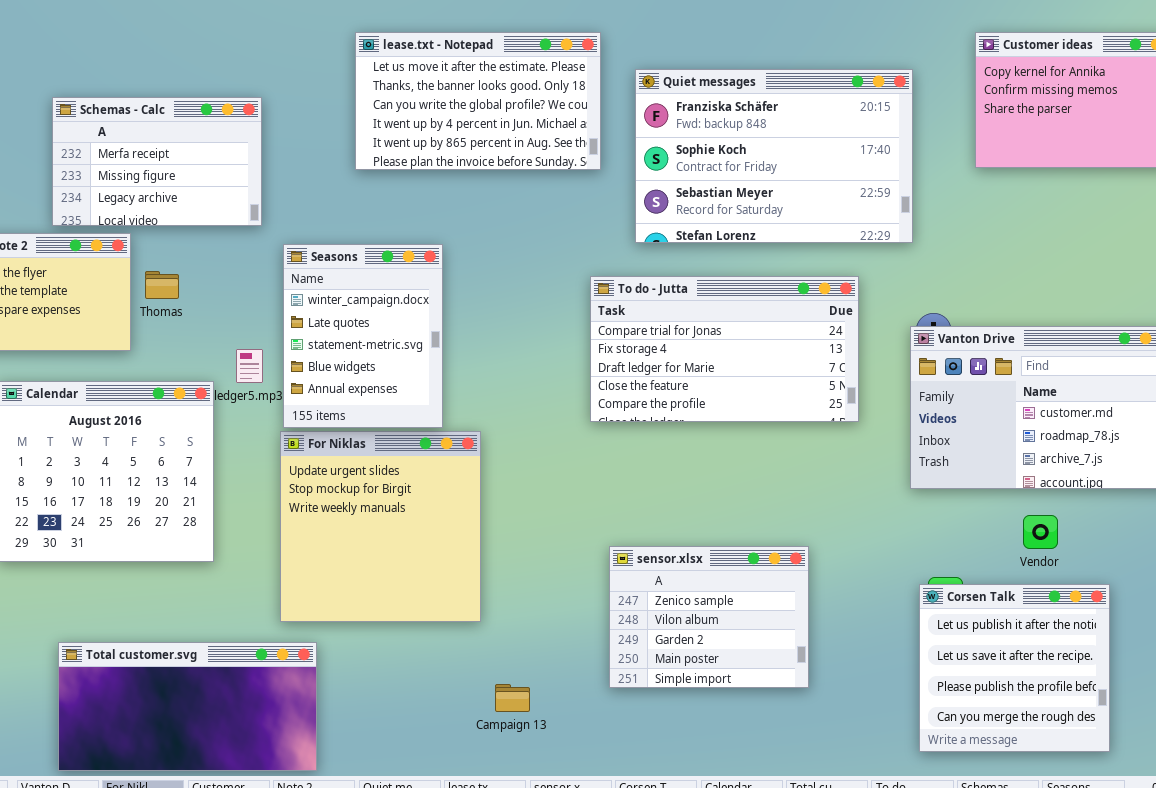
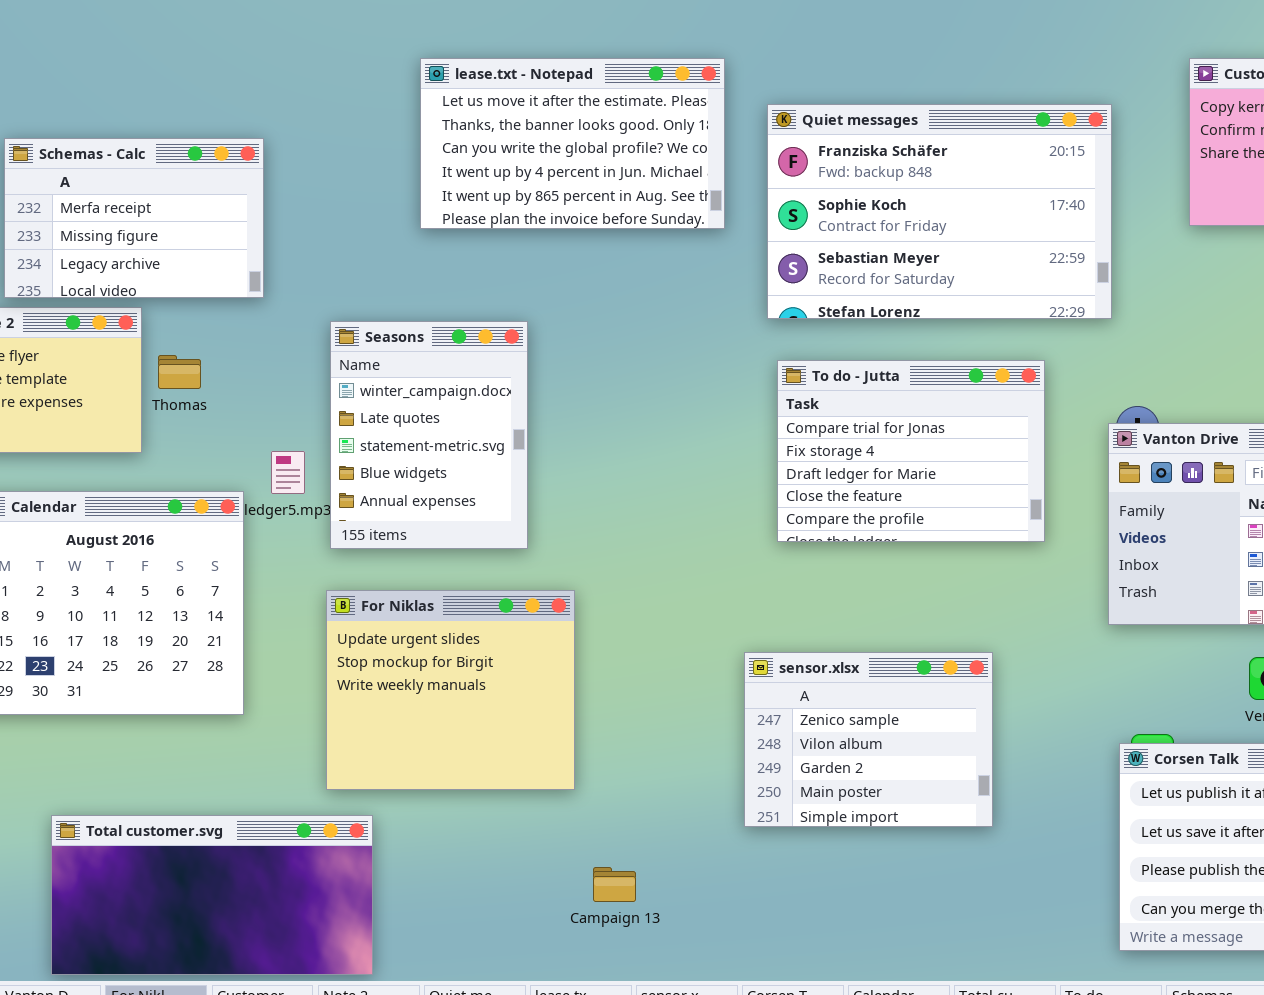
Schemas - Calc: [52,97,262,226] -> [4,138,264,298], moved
To do - Jutta: [590,276,859,422] -> [777,360,1045,542], resized
For Niklas: [280,431,481,622] -> [326,590,575,790], resized
sensor.xlsx: [609,546,809,688] -> [744,652,993,827], moved

